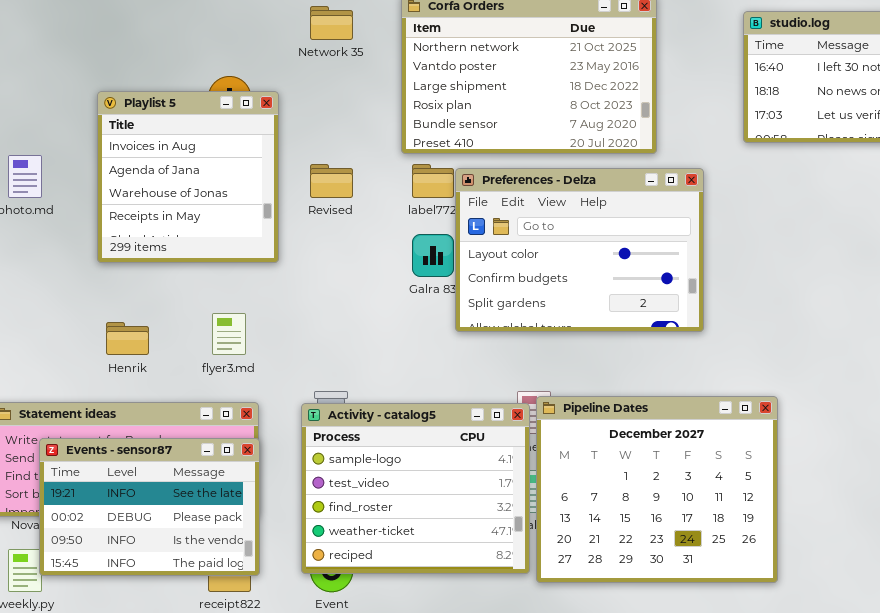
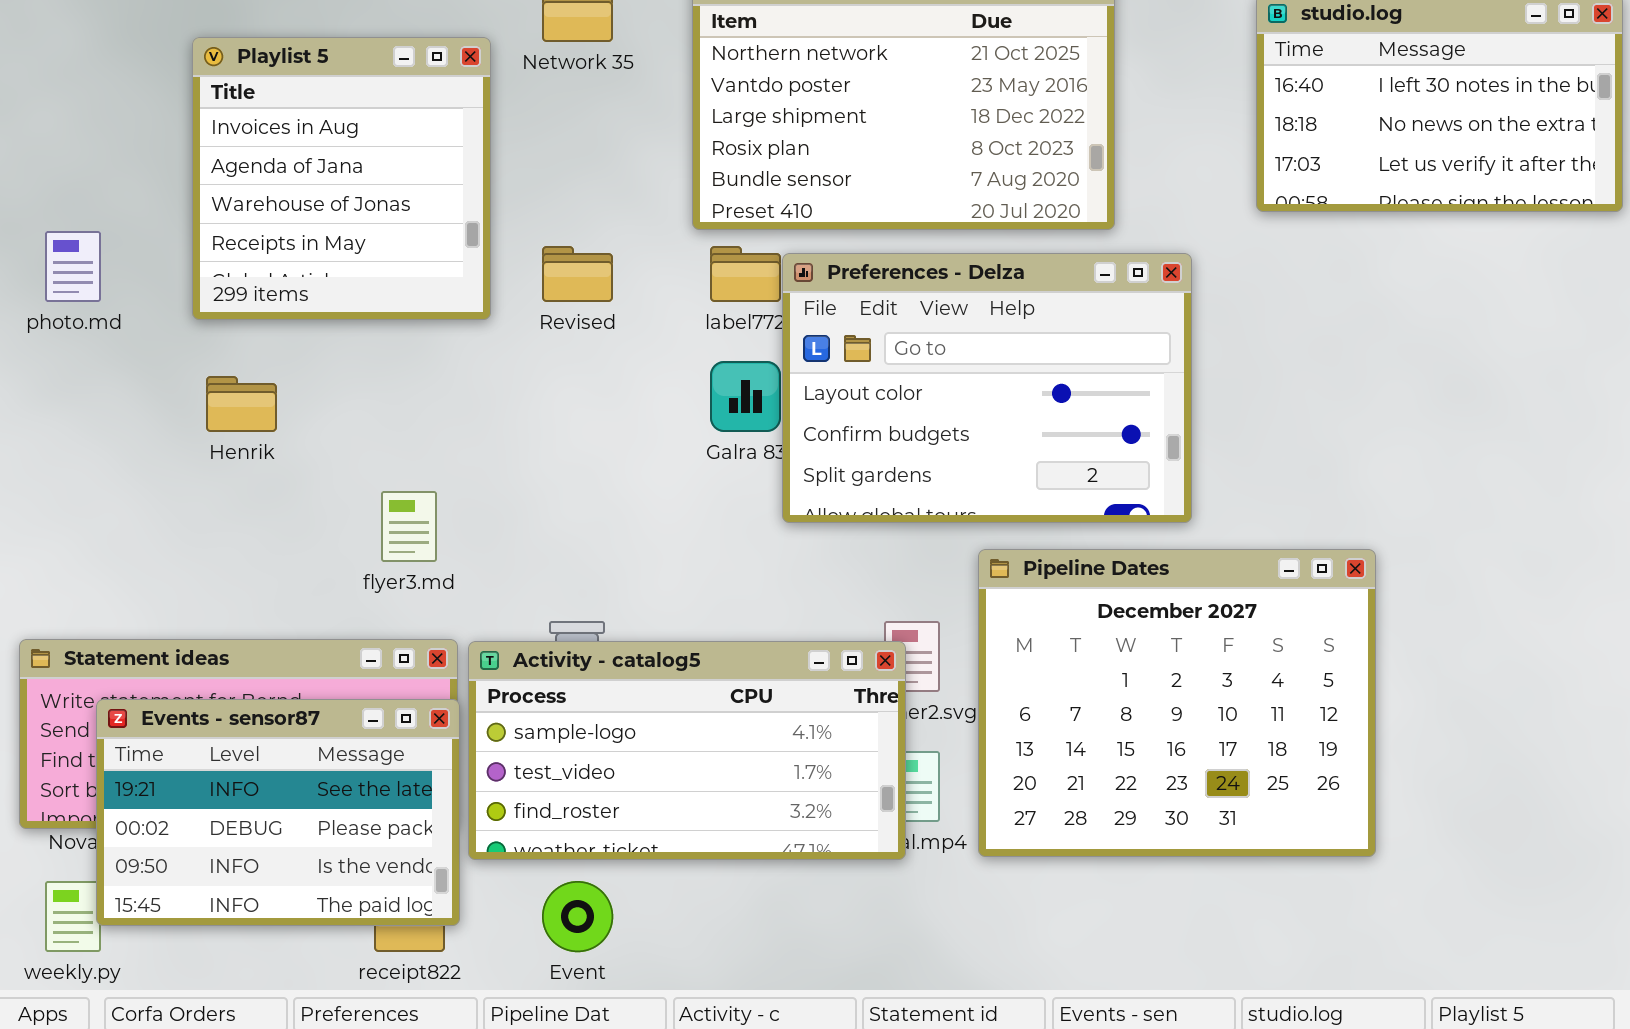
Playlist 5: [97,91,279,263] -> [192,37,491,320], moved
Henrik: [106,322,149,355] -> [206,376,277,432], moved
Pipeline Dates: [536,396,778,583] -> [978,549,1376,857], moved
Activity - catalog5: [301,403,530,574] -> [468,641,906,860], resized

